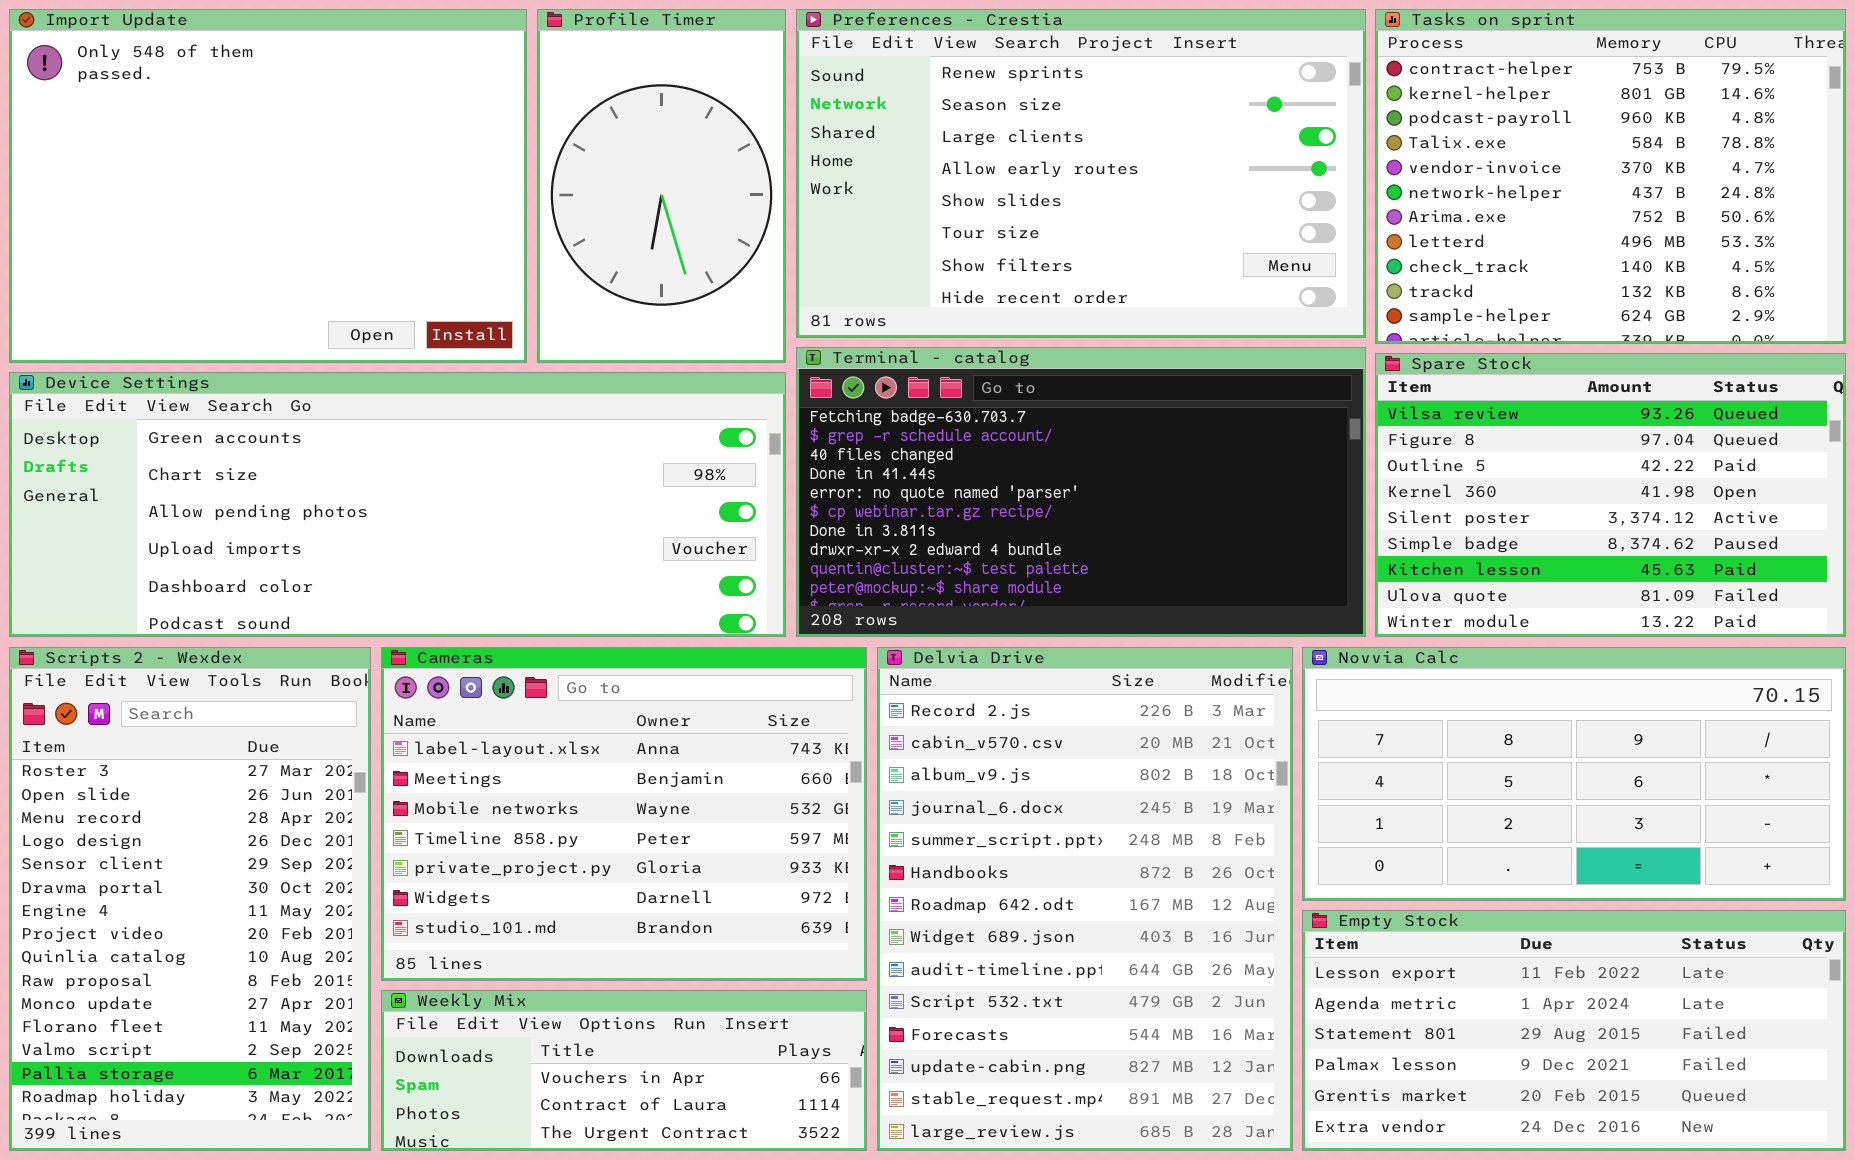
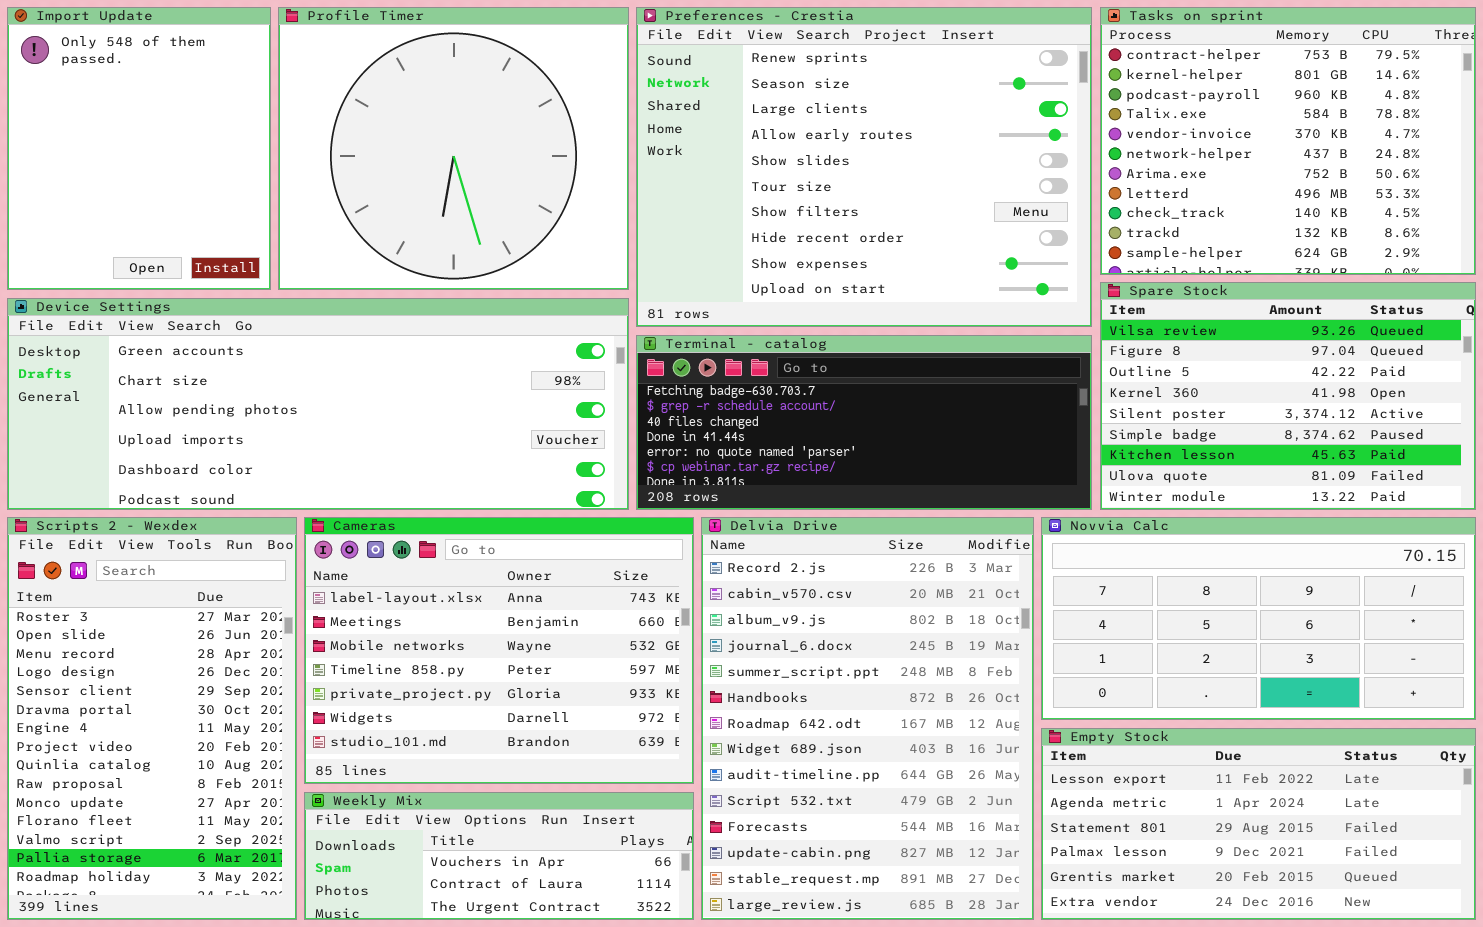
Import Update: [9,9,527,363] -> [7,7,271,290], resized
Profile Timer: [537,9,786,363] -> [278,7,629,290], resized
Preferences - Crestia: [796,9,1366,338] -> [636,7,1092,327], resized
Terminal - catalog: [796,347,1366,637] -> [636,335,1092,510], resized

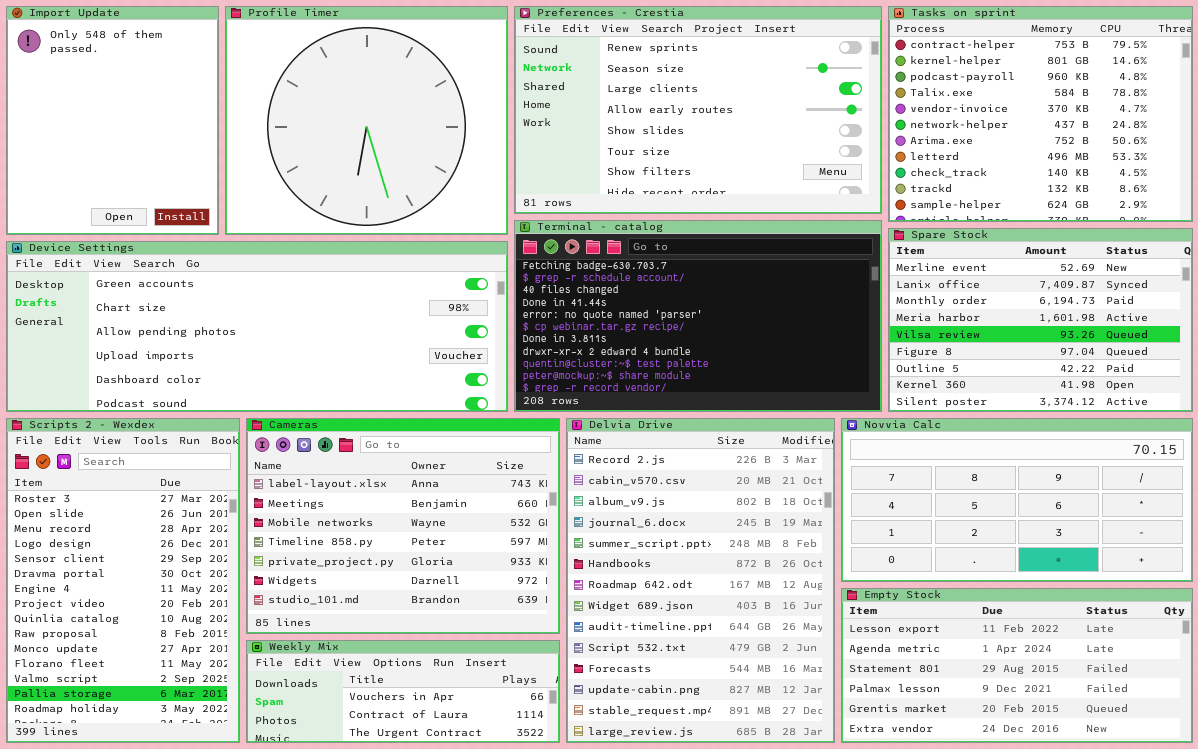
Preferences - Crestia: [636,7,1092,327] -> [514,6,882,214], resized
Spare Stock: [1100,282,1476,510] -> [888,228,1193,412], scrolled up 4 rows
Terminal - catalog: [636,335,1092,510] -> [514,220,882,412], resized

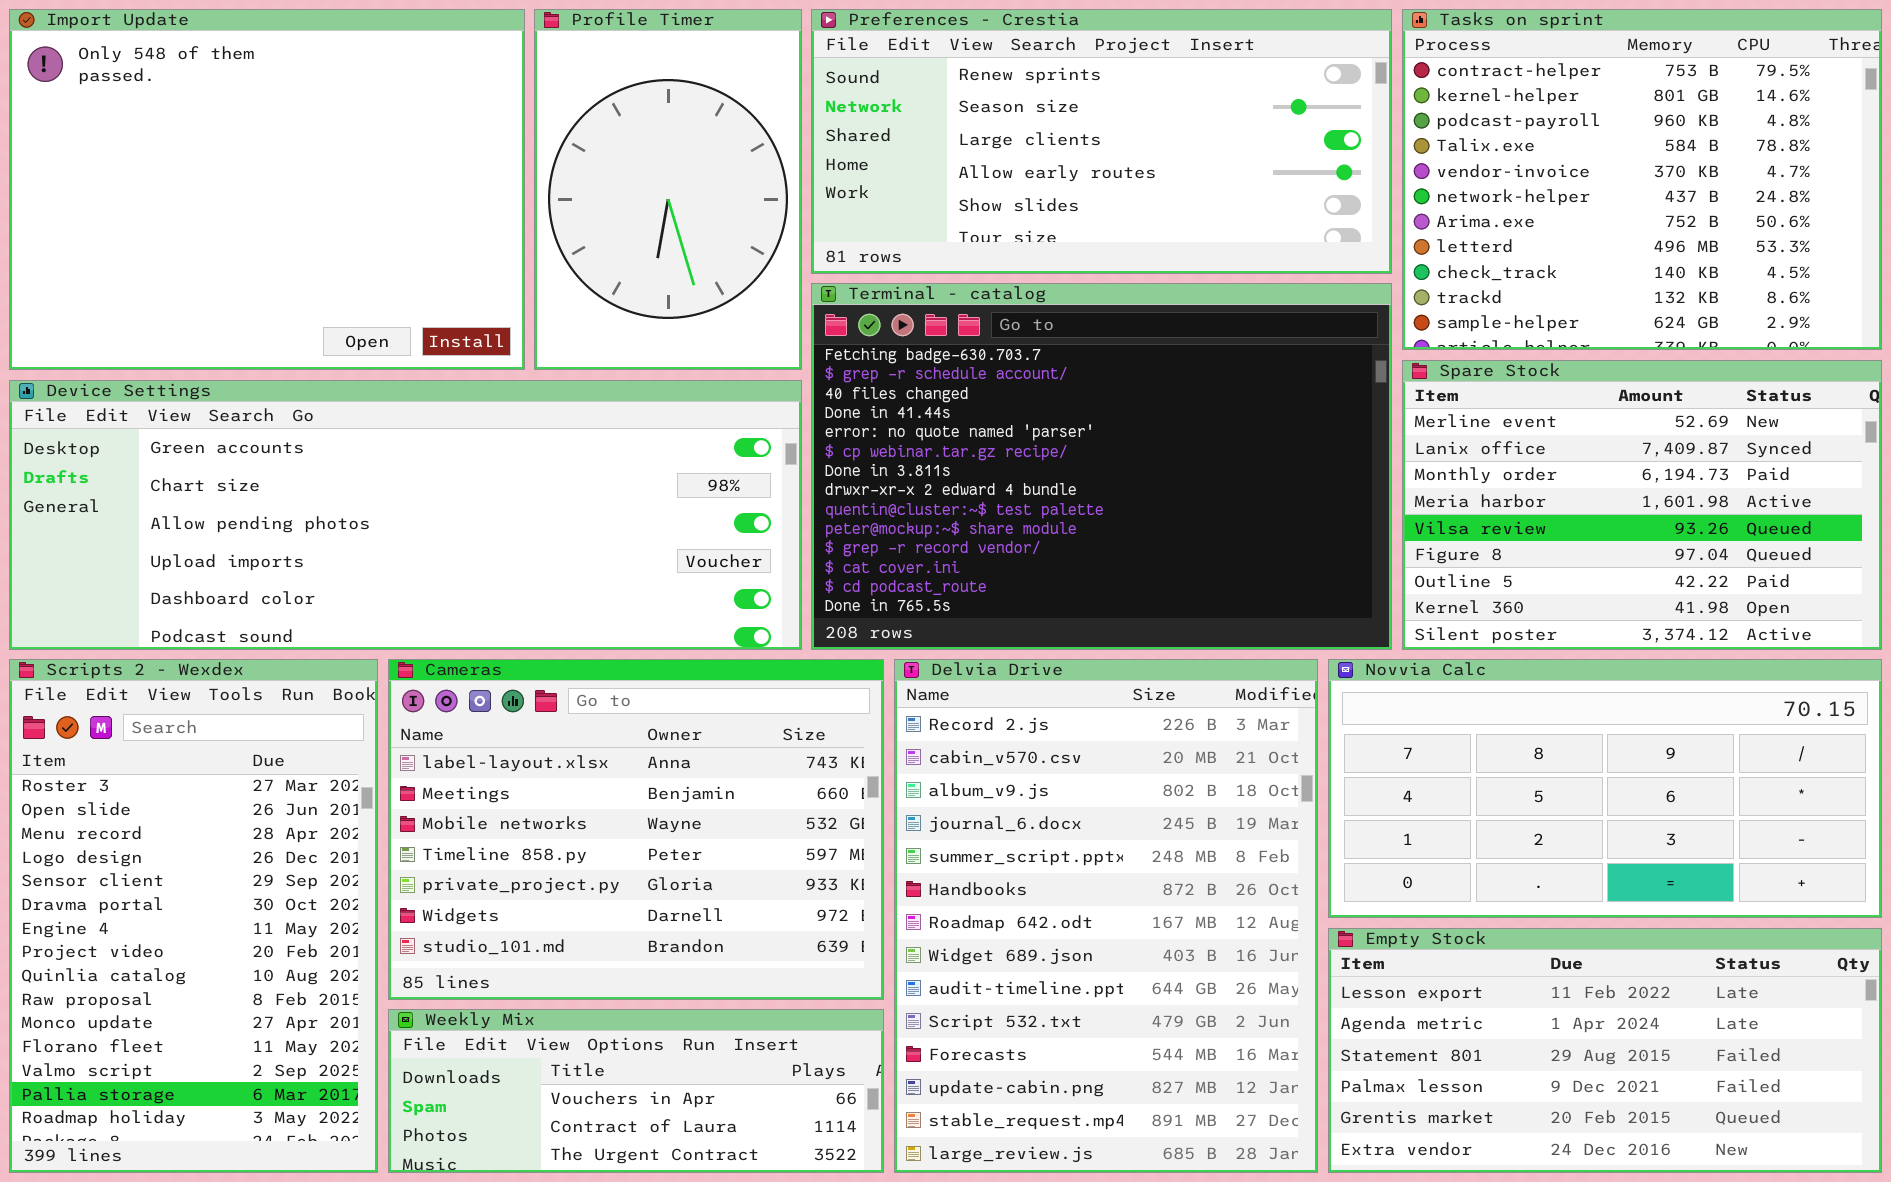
Import Update: [6,6,219,235] -> [9,9,525,370], resized
Profile Timer: [225,6,508,235] -> [534,9,802,370], resized
Preferences - Crestia: [514,6,882,214] -> [811,9,1392,274], resized
Terminal - catalog: [514,220,882,412] -> [811,283,1392,650], resized

